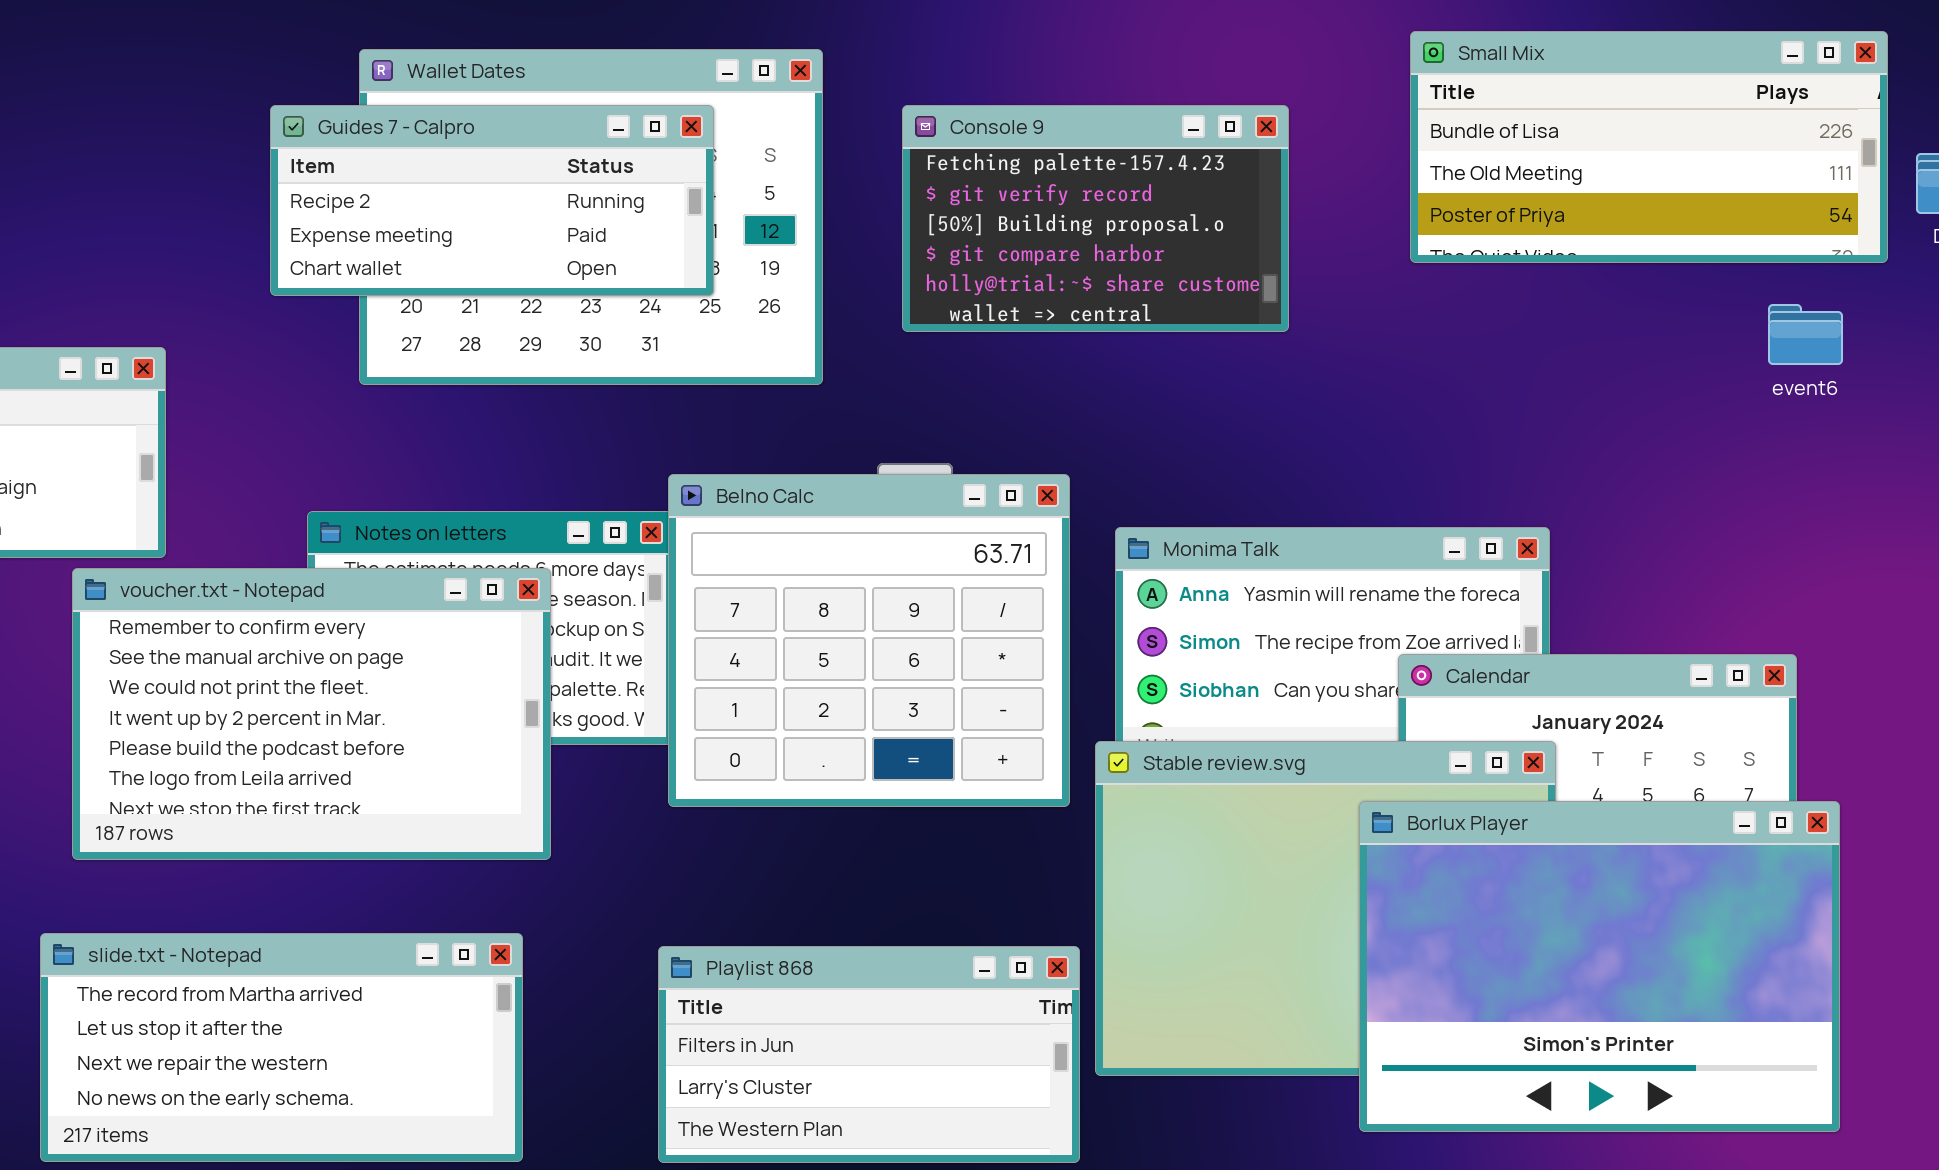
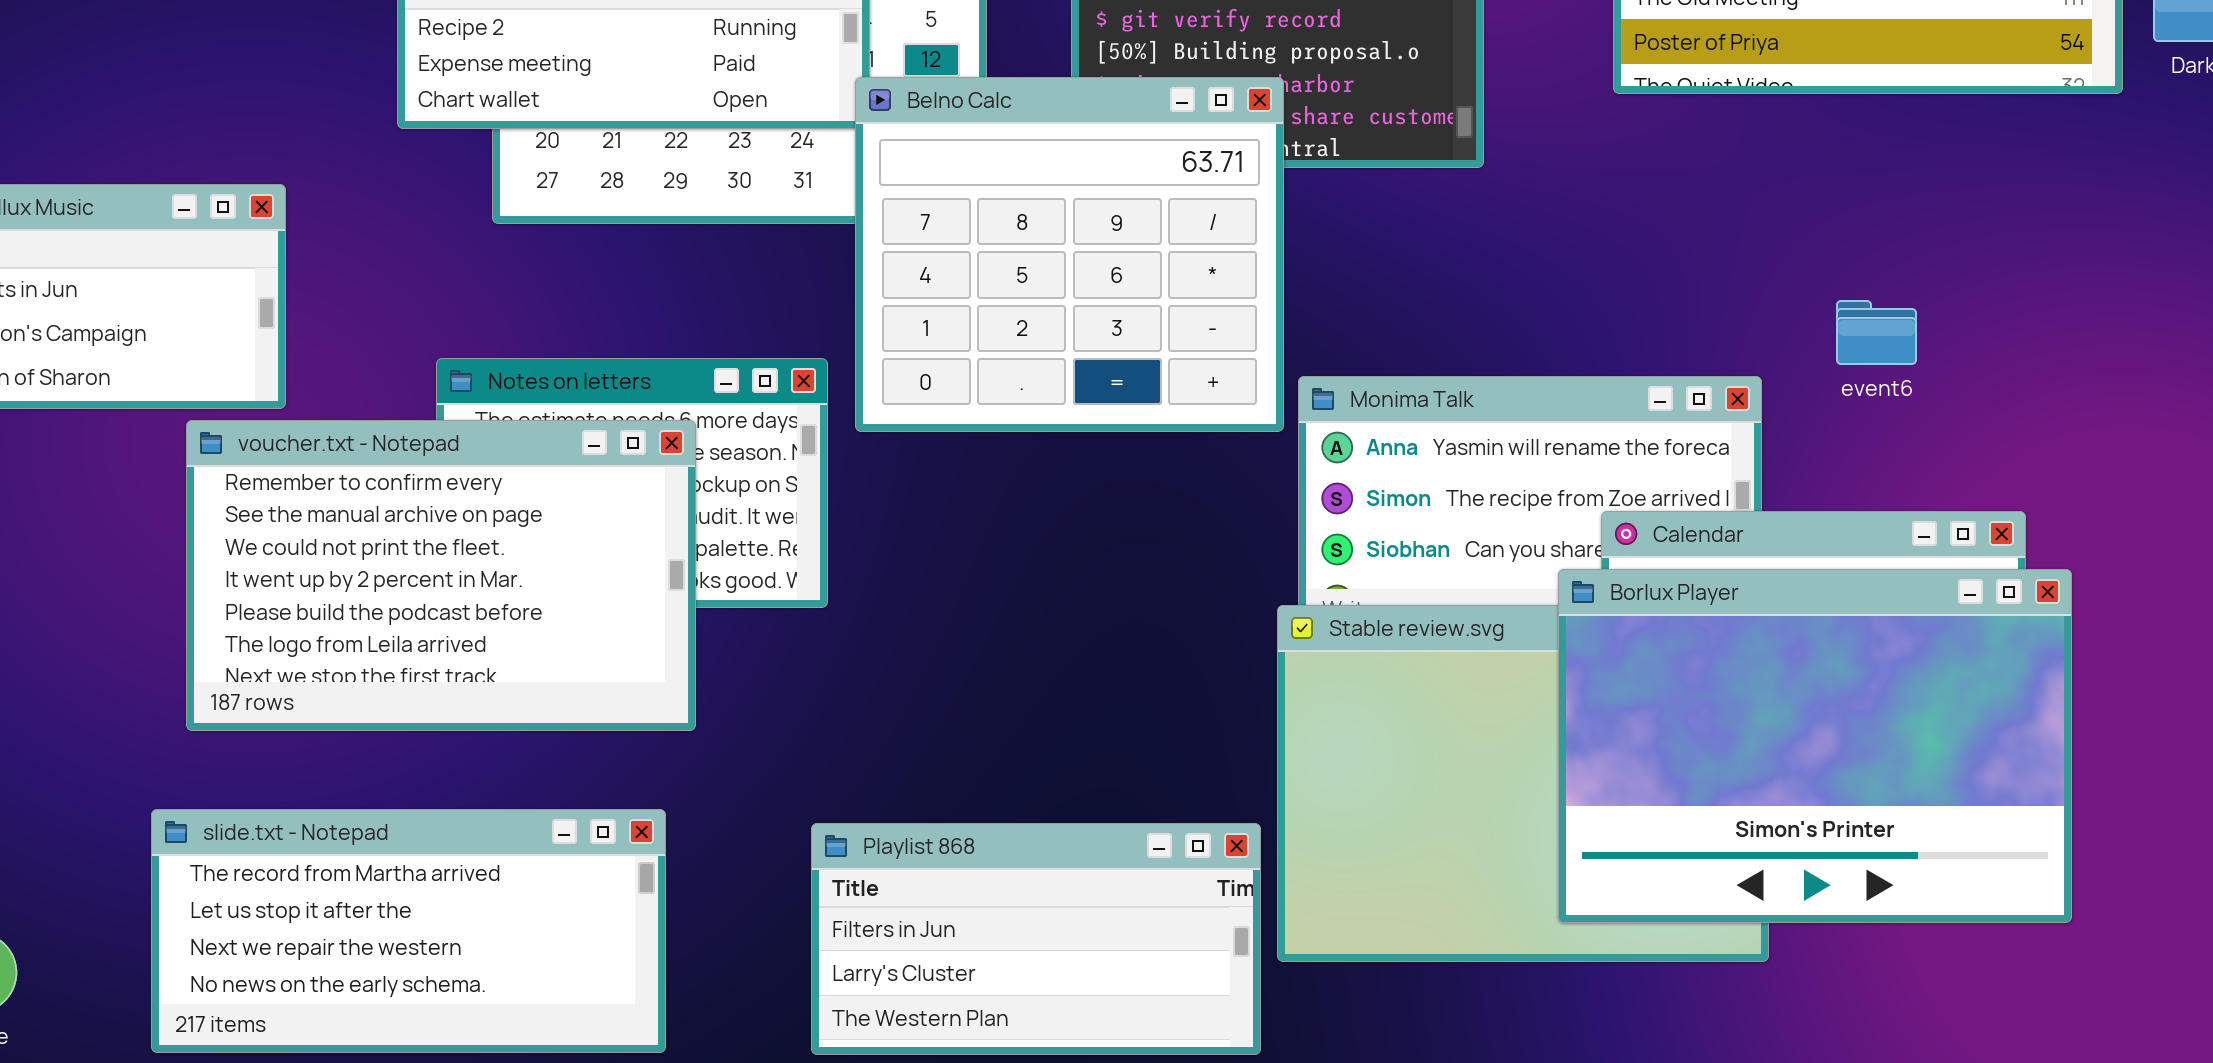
event6: [1768,304,1843,365] -> [1836,300,1917,365], moved
Belno Calc: [668,474,1070,807] -> [855,77,1284,432], moved
Borlux Player: [1359,801,1840,1132] -> [1558,569,2072,923], moved

